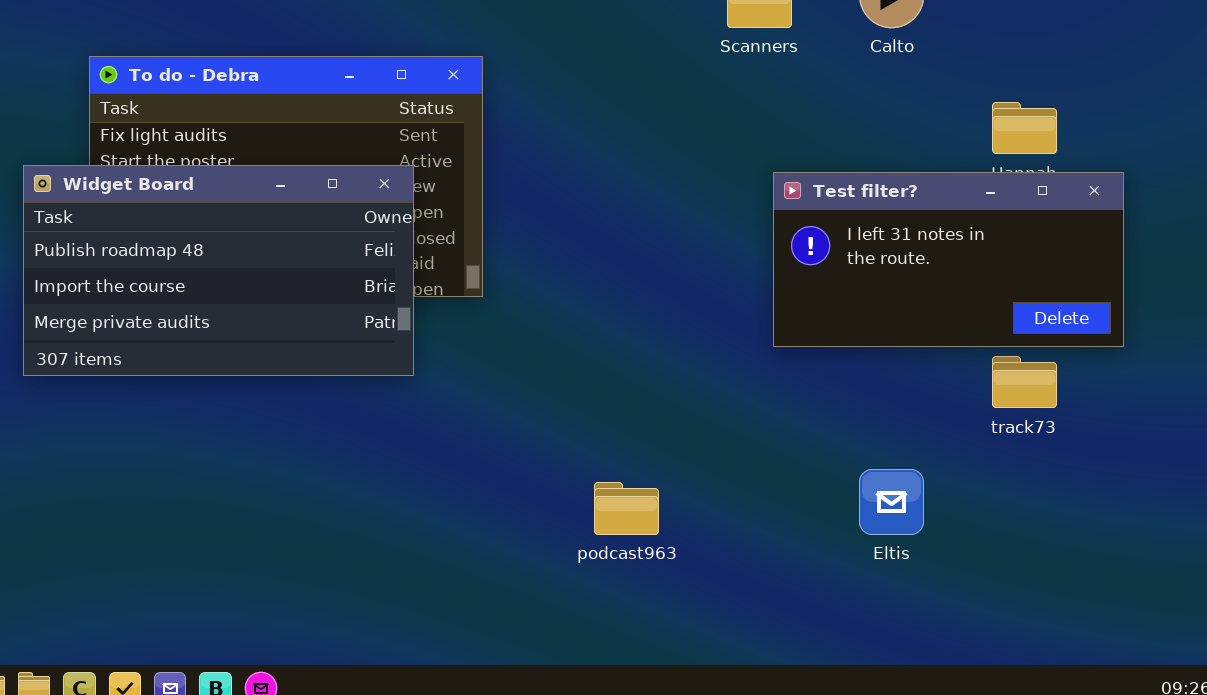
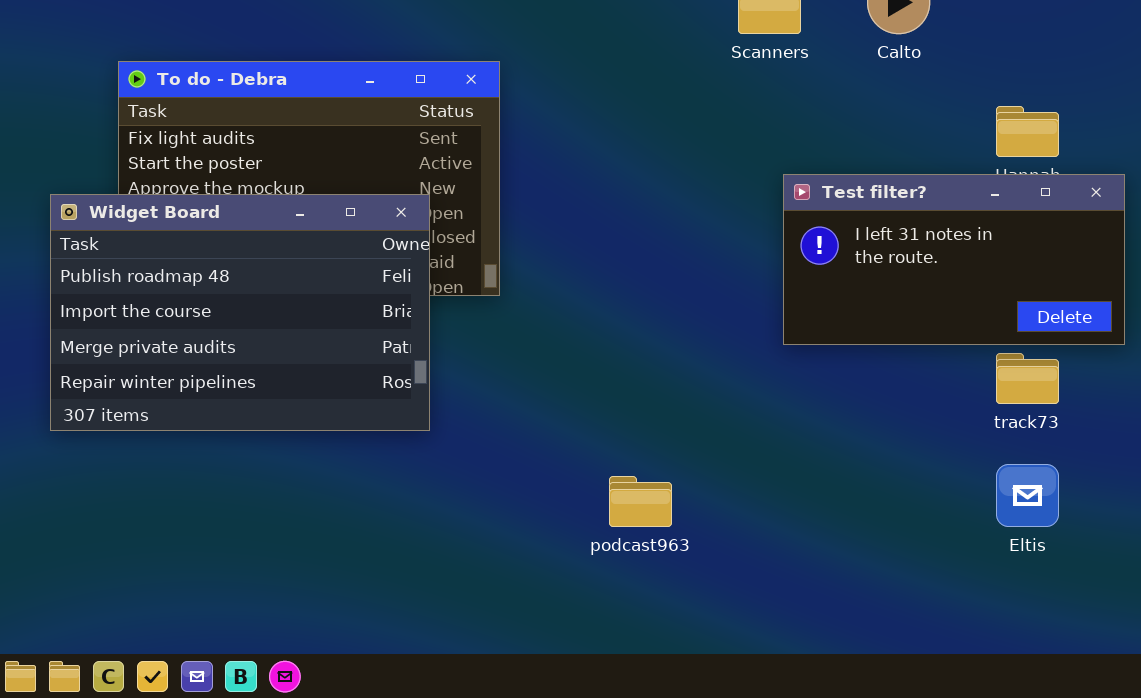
Widget Board: [23,165,414,376] -> [50,194,430,431], moved, resized
Eltis: [859,469,924,535] -> [996,464,1059,527], moved

